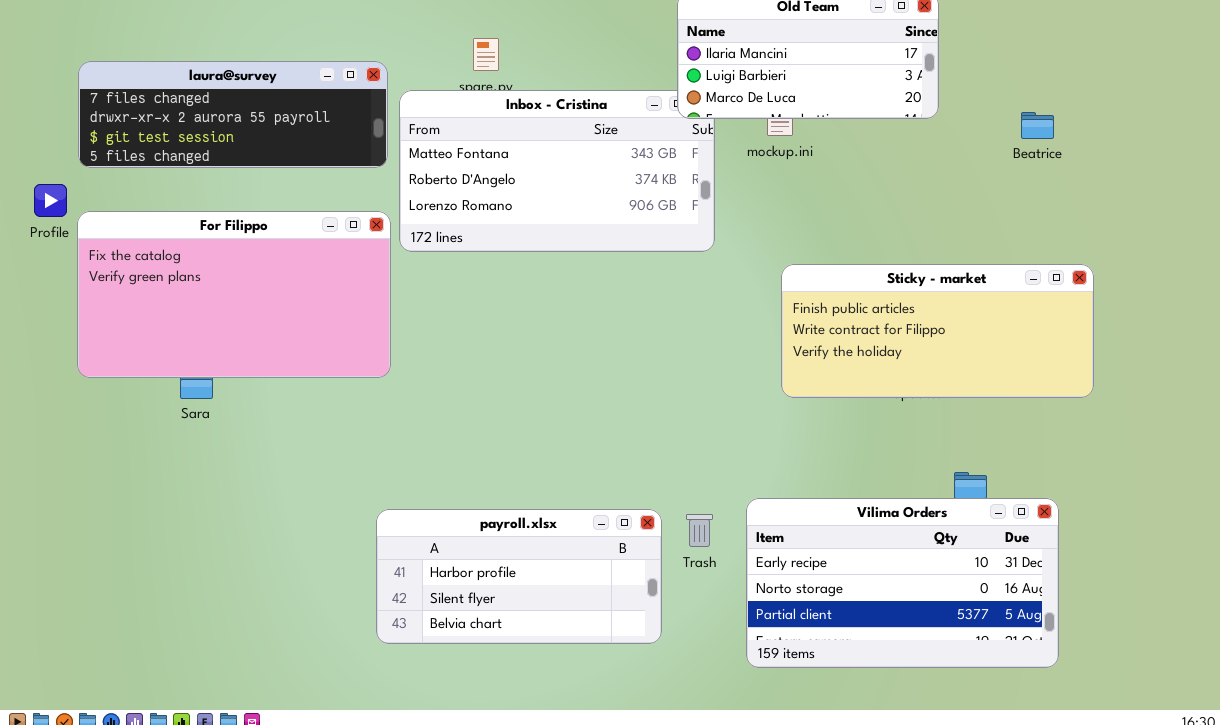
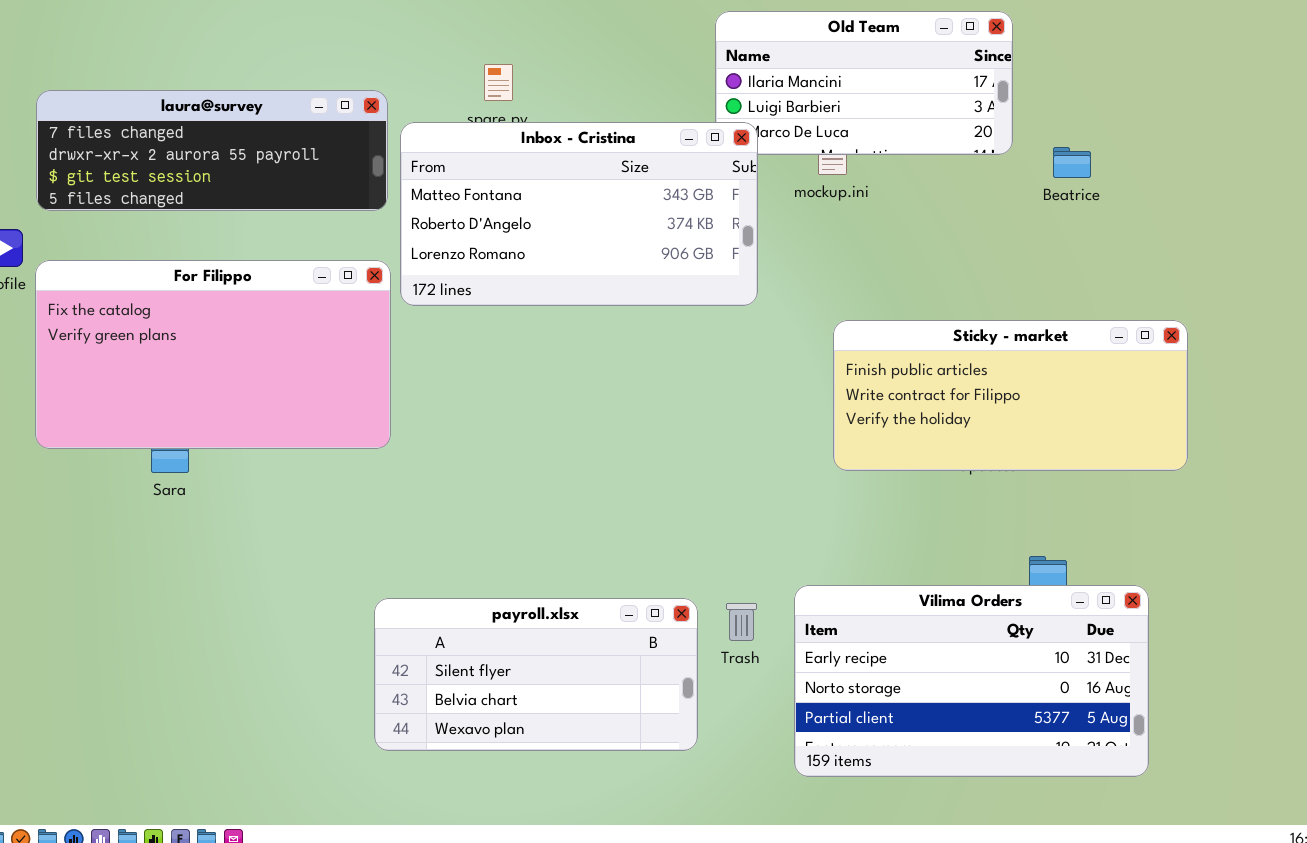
Inbox - Cristina: [399,90,715,252] -> [400,122,758,306], raised
Beatrice: [1021,112,1054,139] -> [1053,147,1091,178], moved
payroll.xlsx: [376,509,662,644] -> [374,598,698,751], scrolled down 1 row

